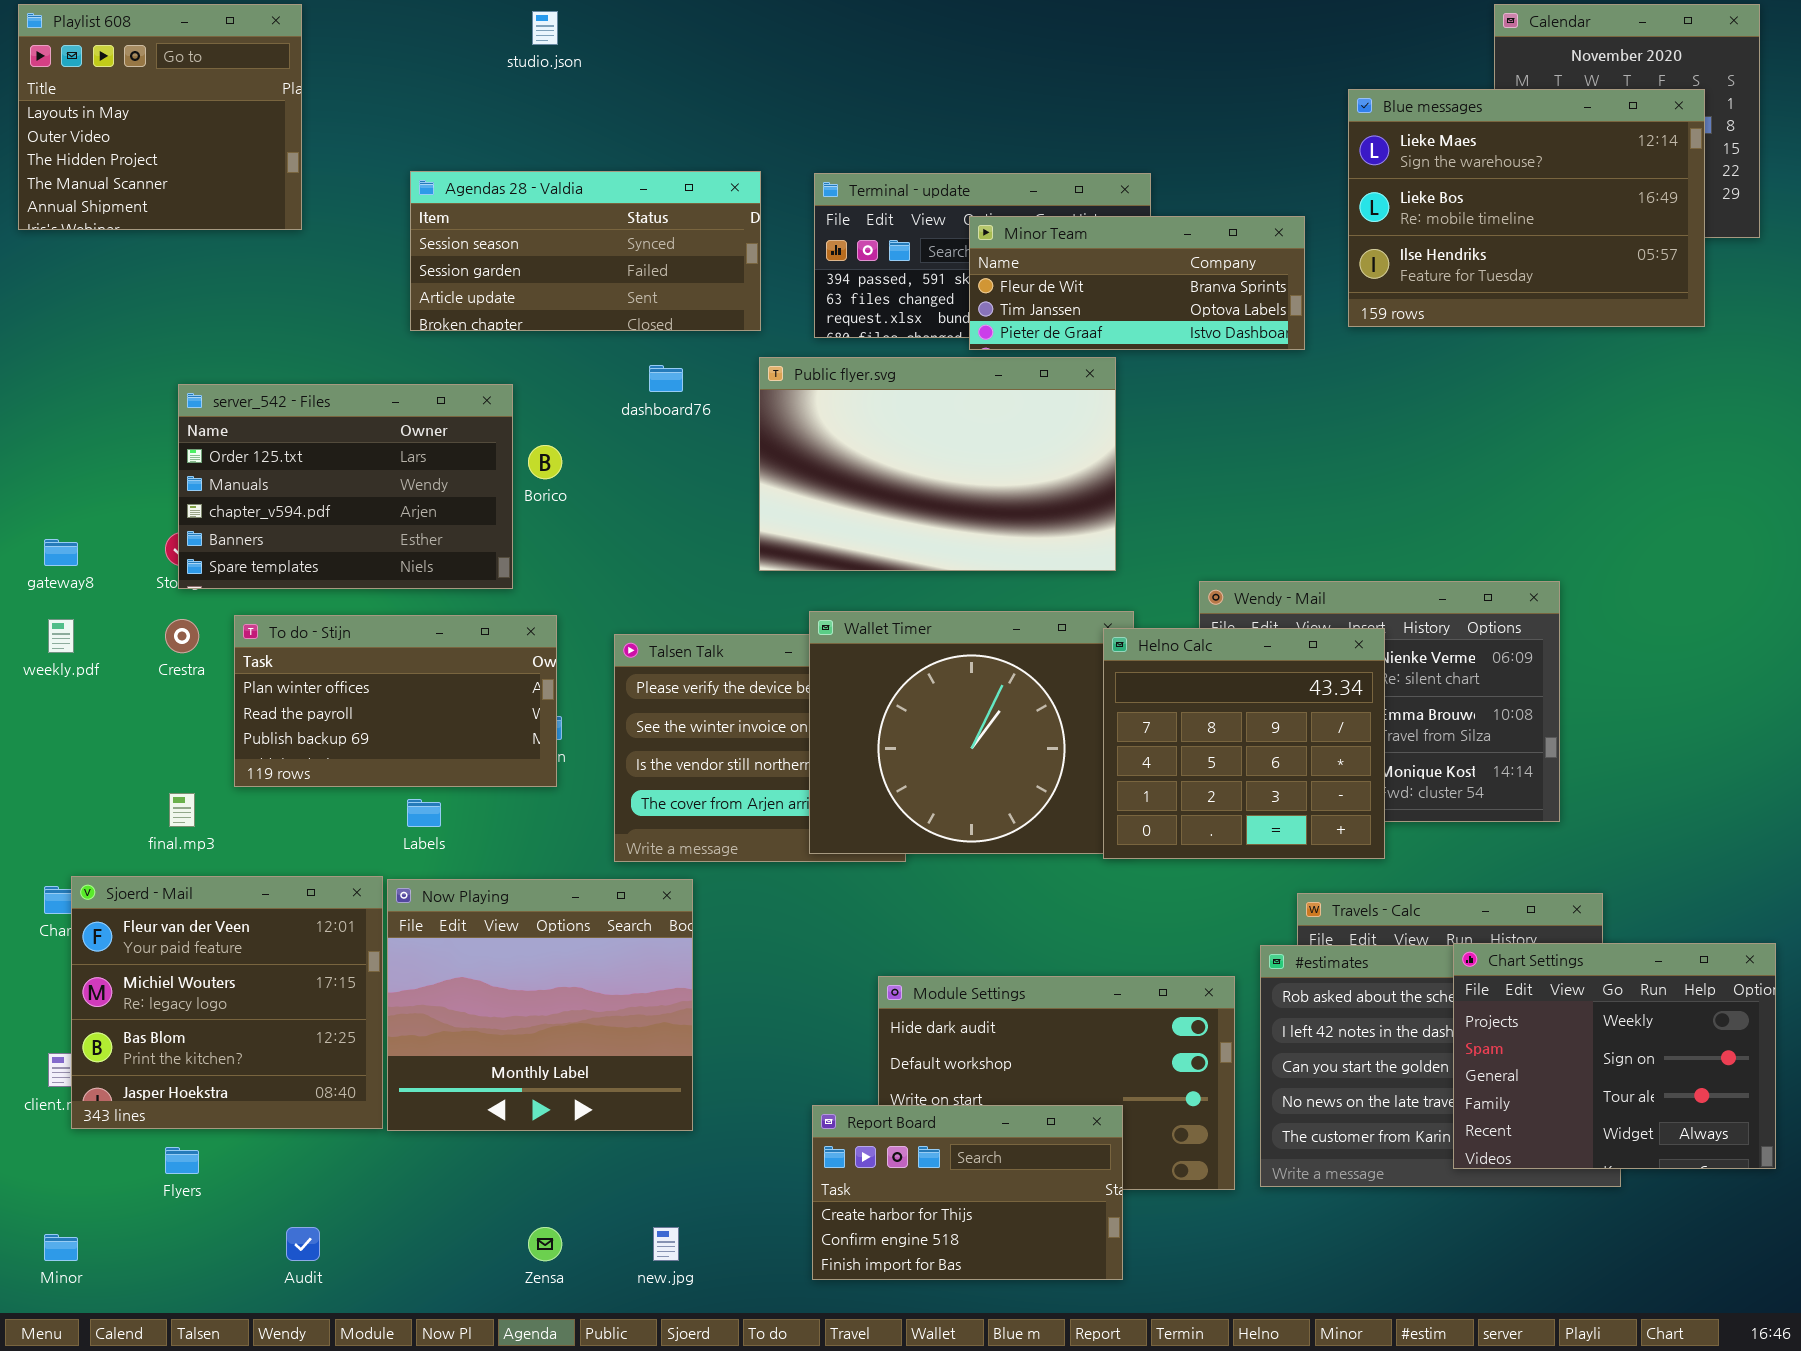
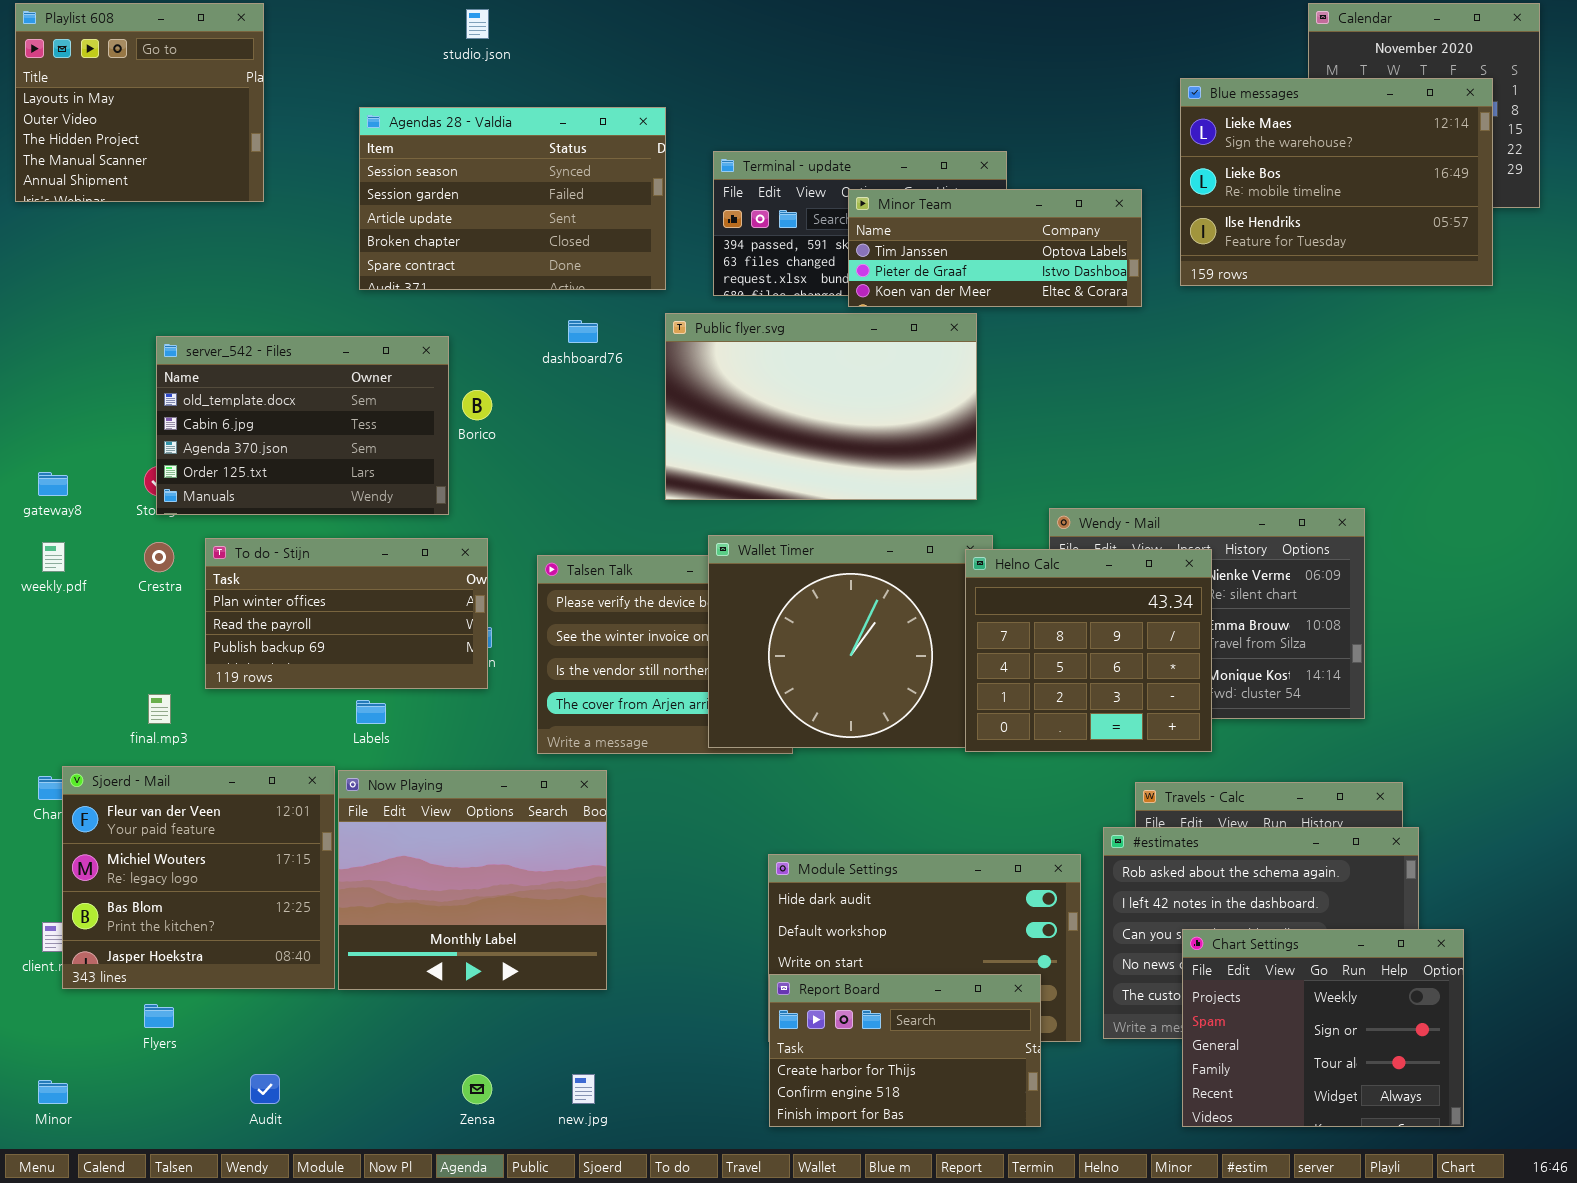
Agendas 28 - Valdia: [410,171,761,331] -> [359,107,666,290], resized
Minor Team: [969,216,1305,350] -> [848,189,1142,307], scrolled down 1 row
server_542 - Files: [178,384,513,589] -> [156,336,449,515], scrolled up 3 rows
Chart Settings: [1453,943,1776,1169] -> [1182,929,1464,1127], moved
Report Board: [812,1105,1123,1280] -> [769,974,1041,1127], moved

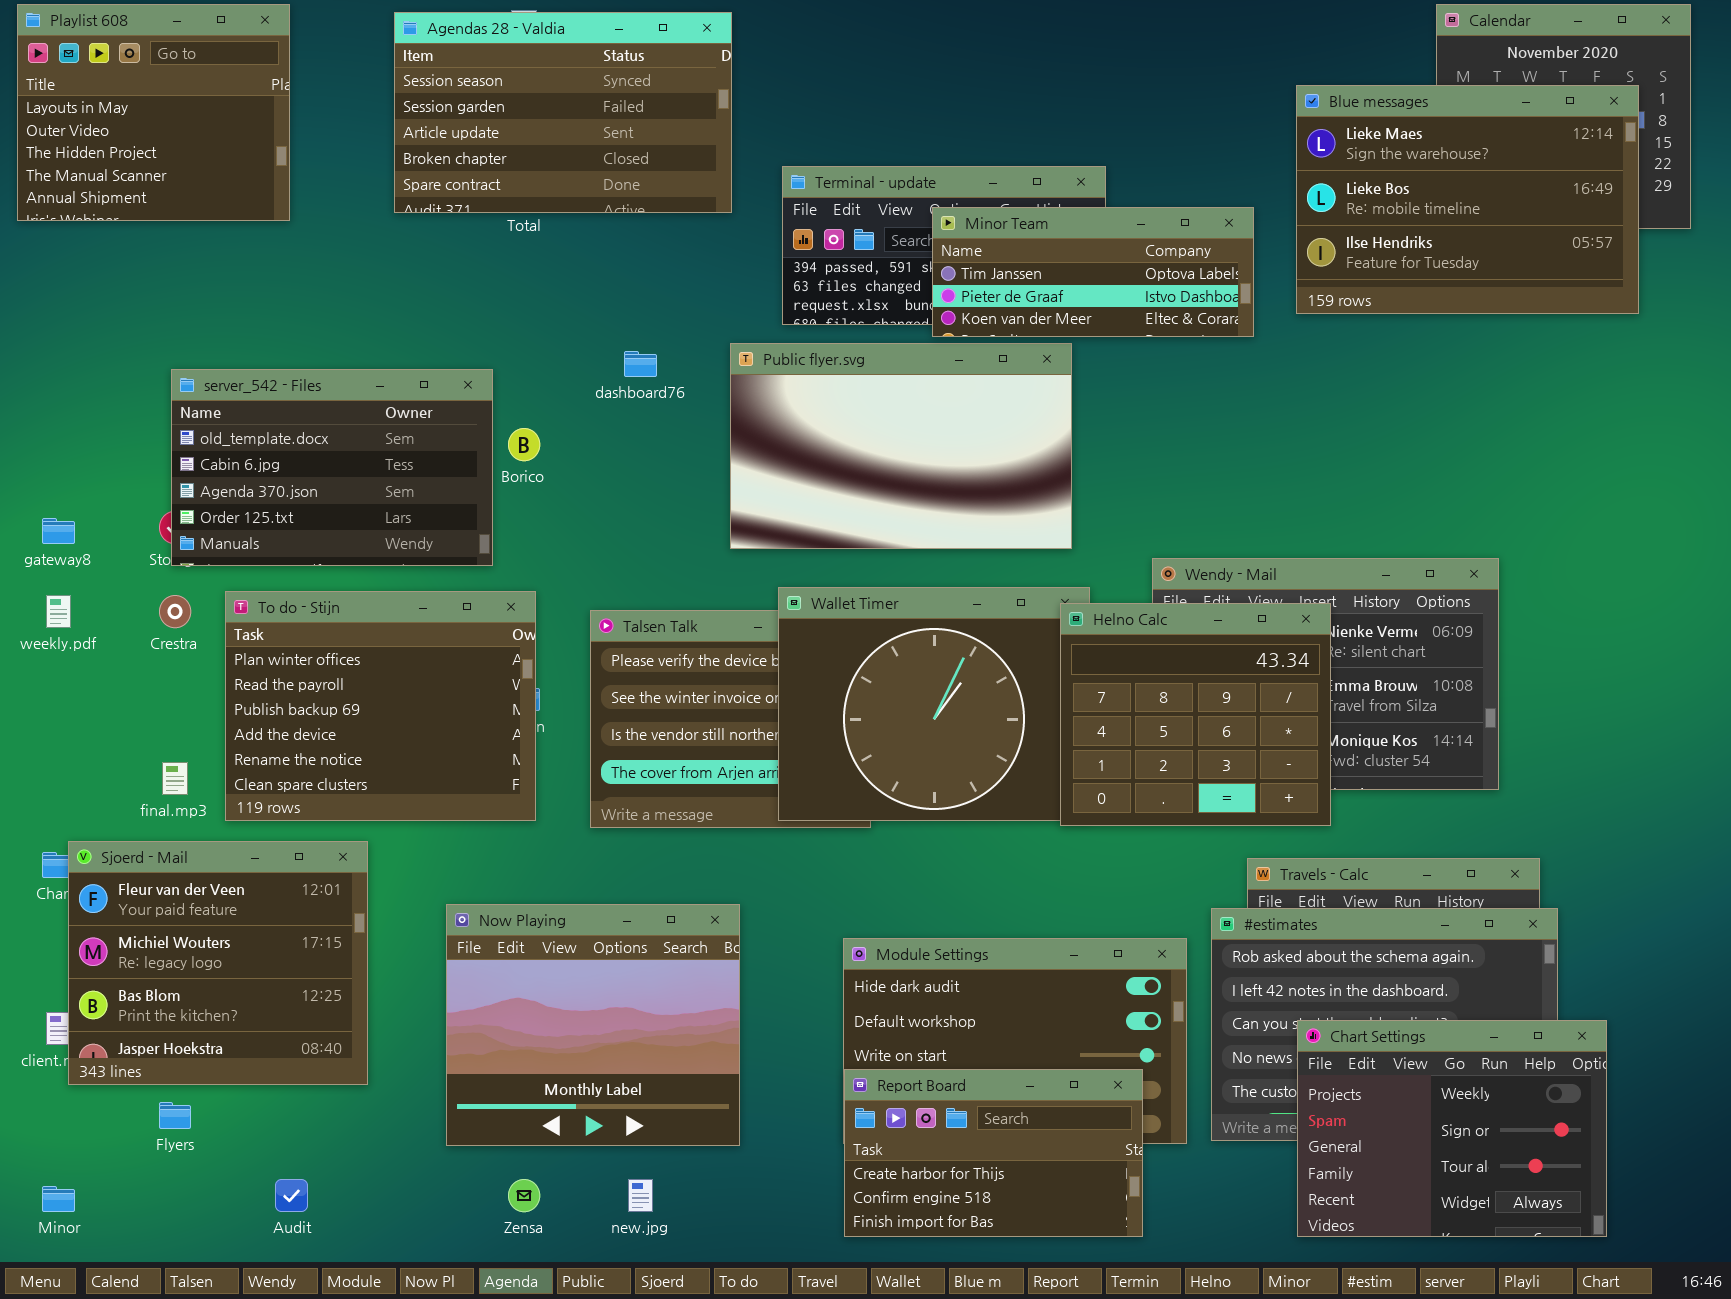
Agendas 28 - Valdia: [359,107,666,290] -> [394,12,732,213], moved
To do - Stijn: [205,538,488,689] -> [225,591,536,821], resized
Now Playing: [338,770,607,990] -> [446,904,740,1146], moved

